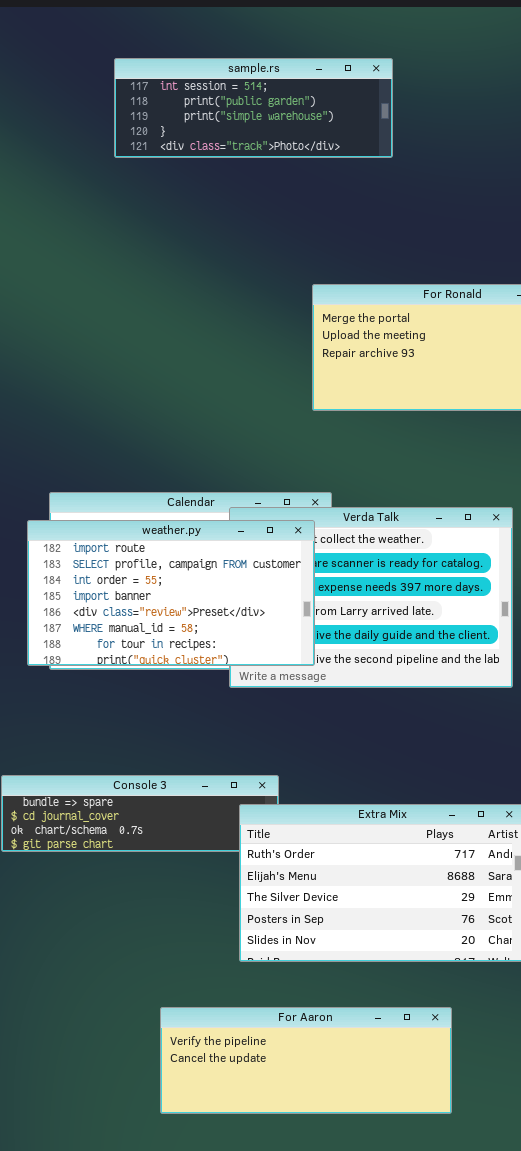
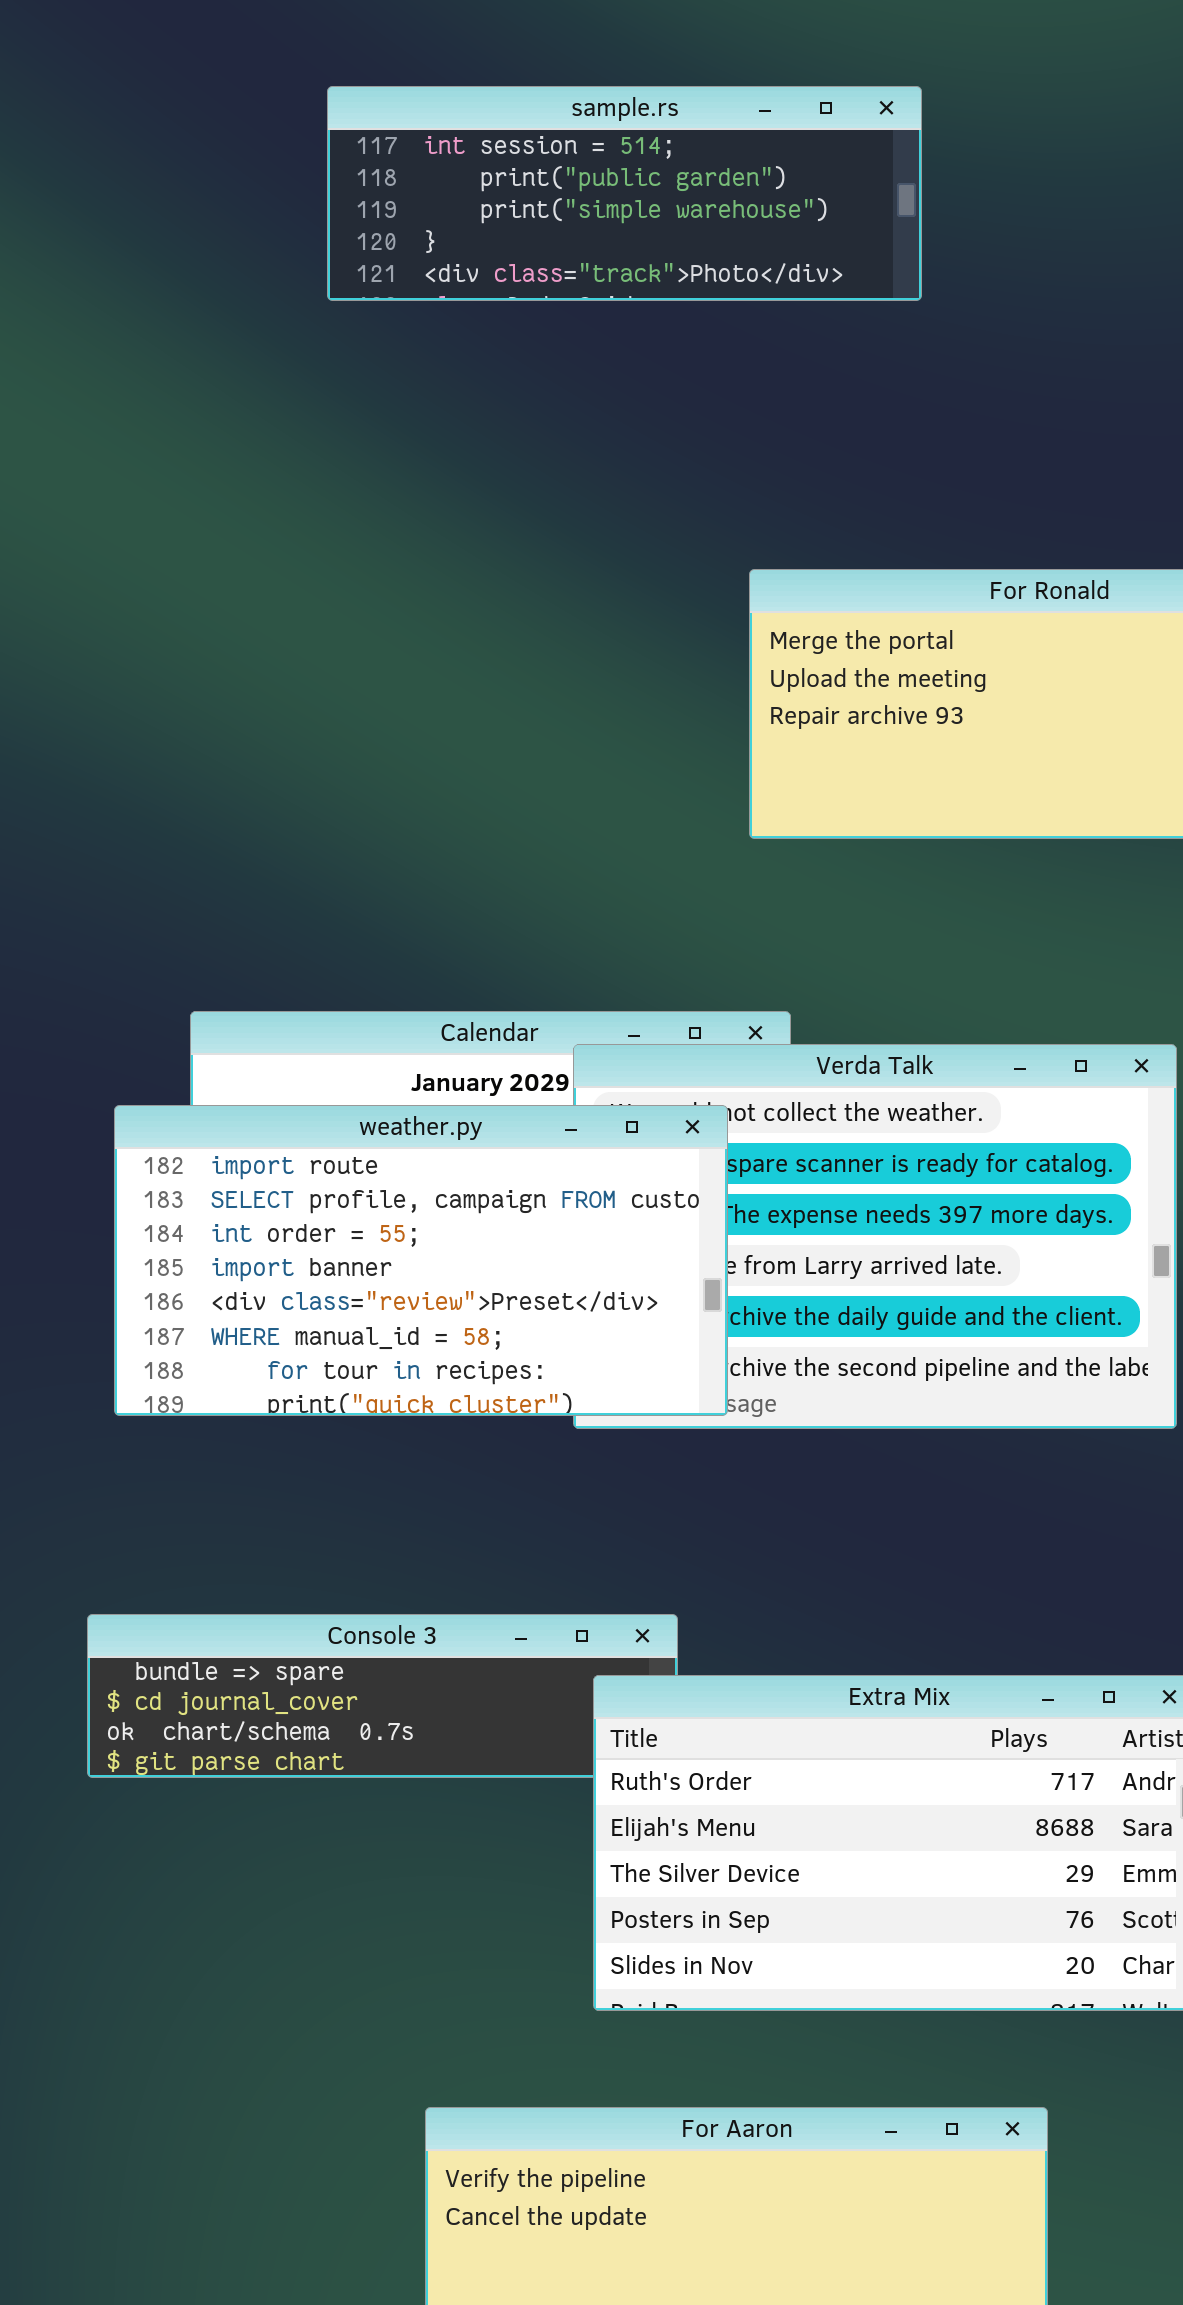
weather.py: [27,520,315,666] -> [114,1105,728,1416], moved

